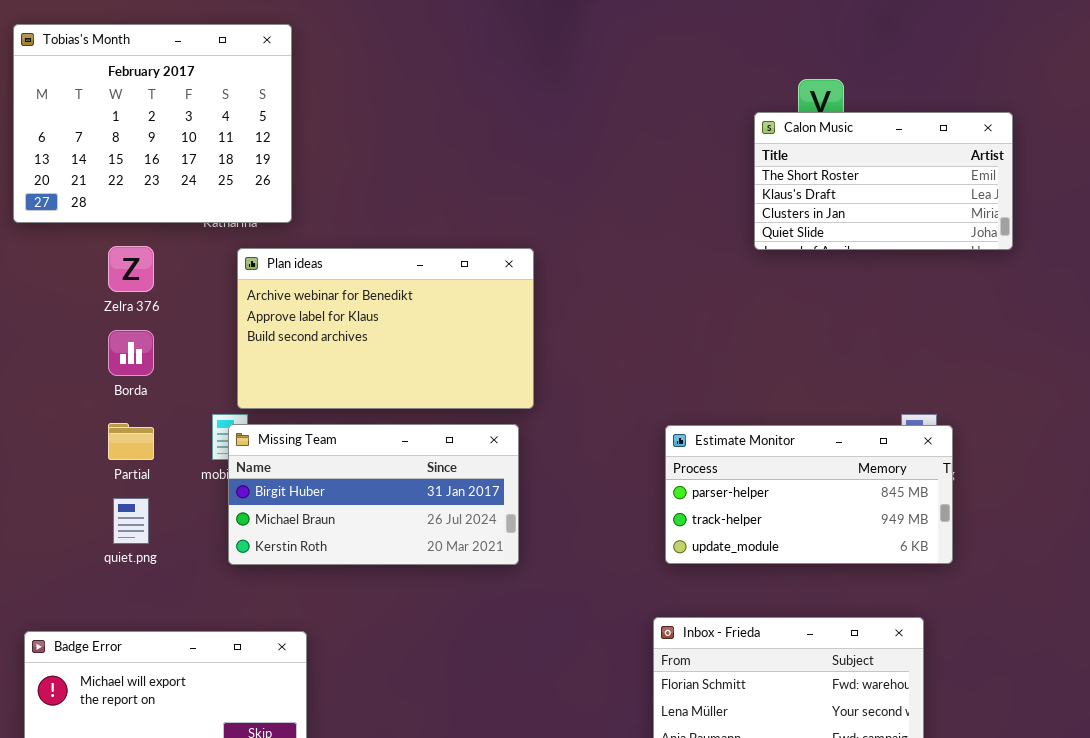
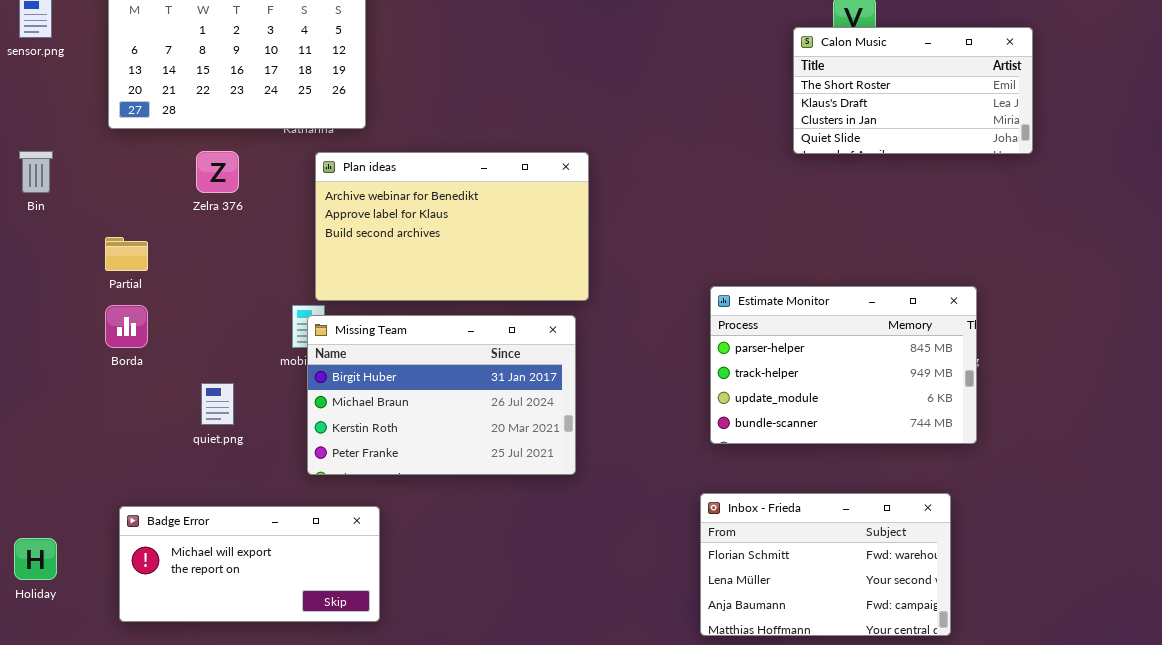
Borda: [108,330,154,376] -> [105,305,148,348], moved
Partial: [108,423,154,460] -> [105,237,148,271], moved
Missing Team: [228,424,519,565] -> [307,315,576,475], resized
Estimate Monitor: [665,425,953,564] -> [710,286,977,444], resized

